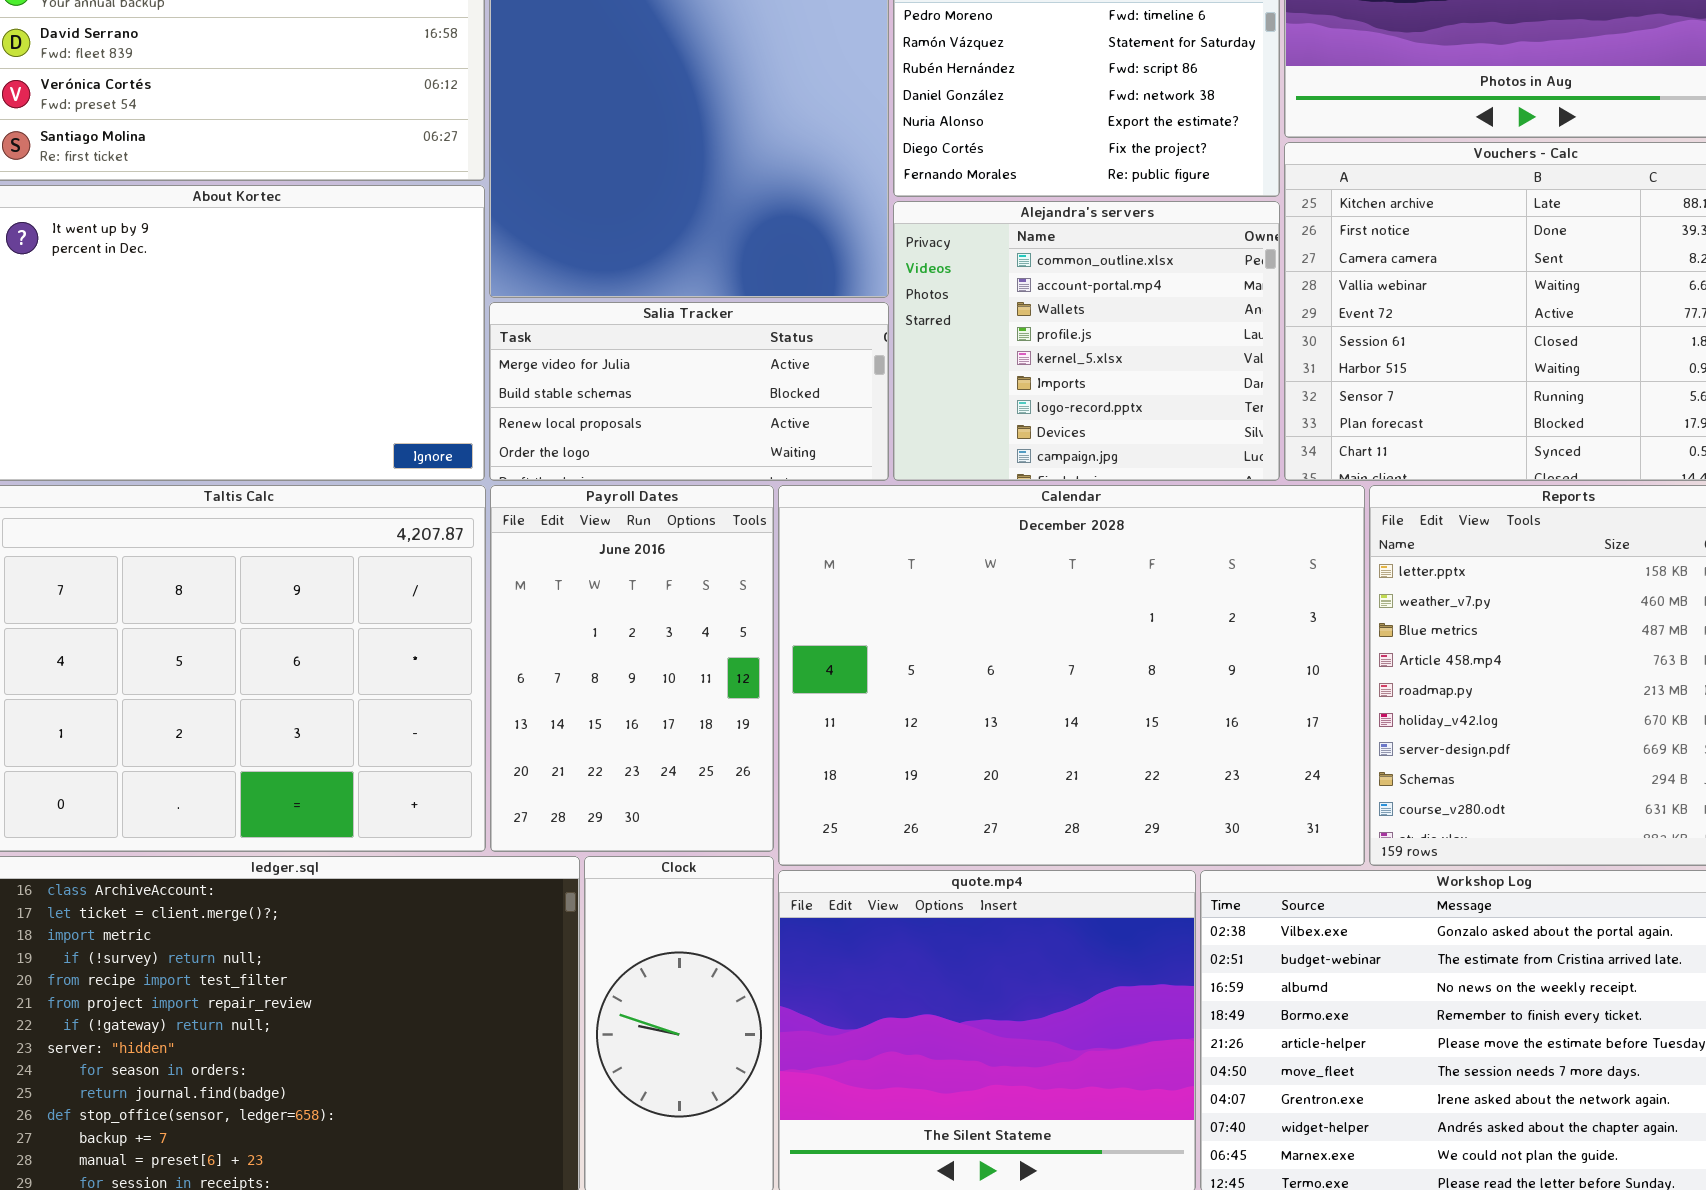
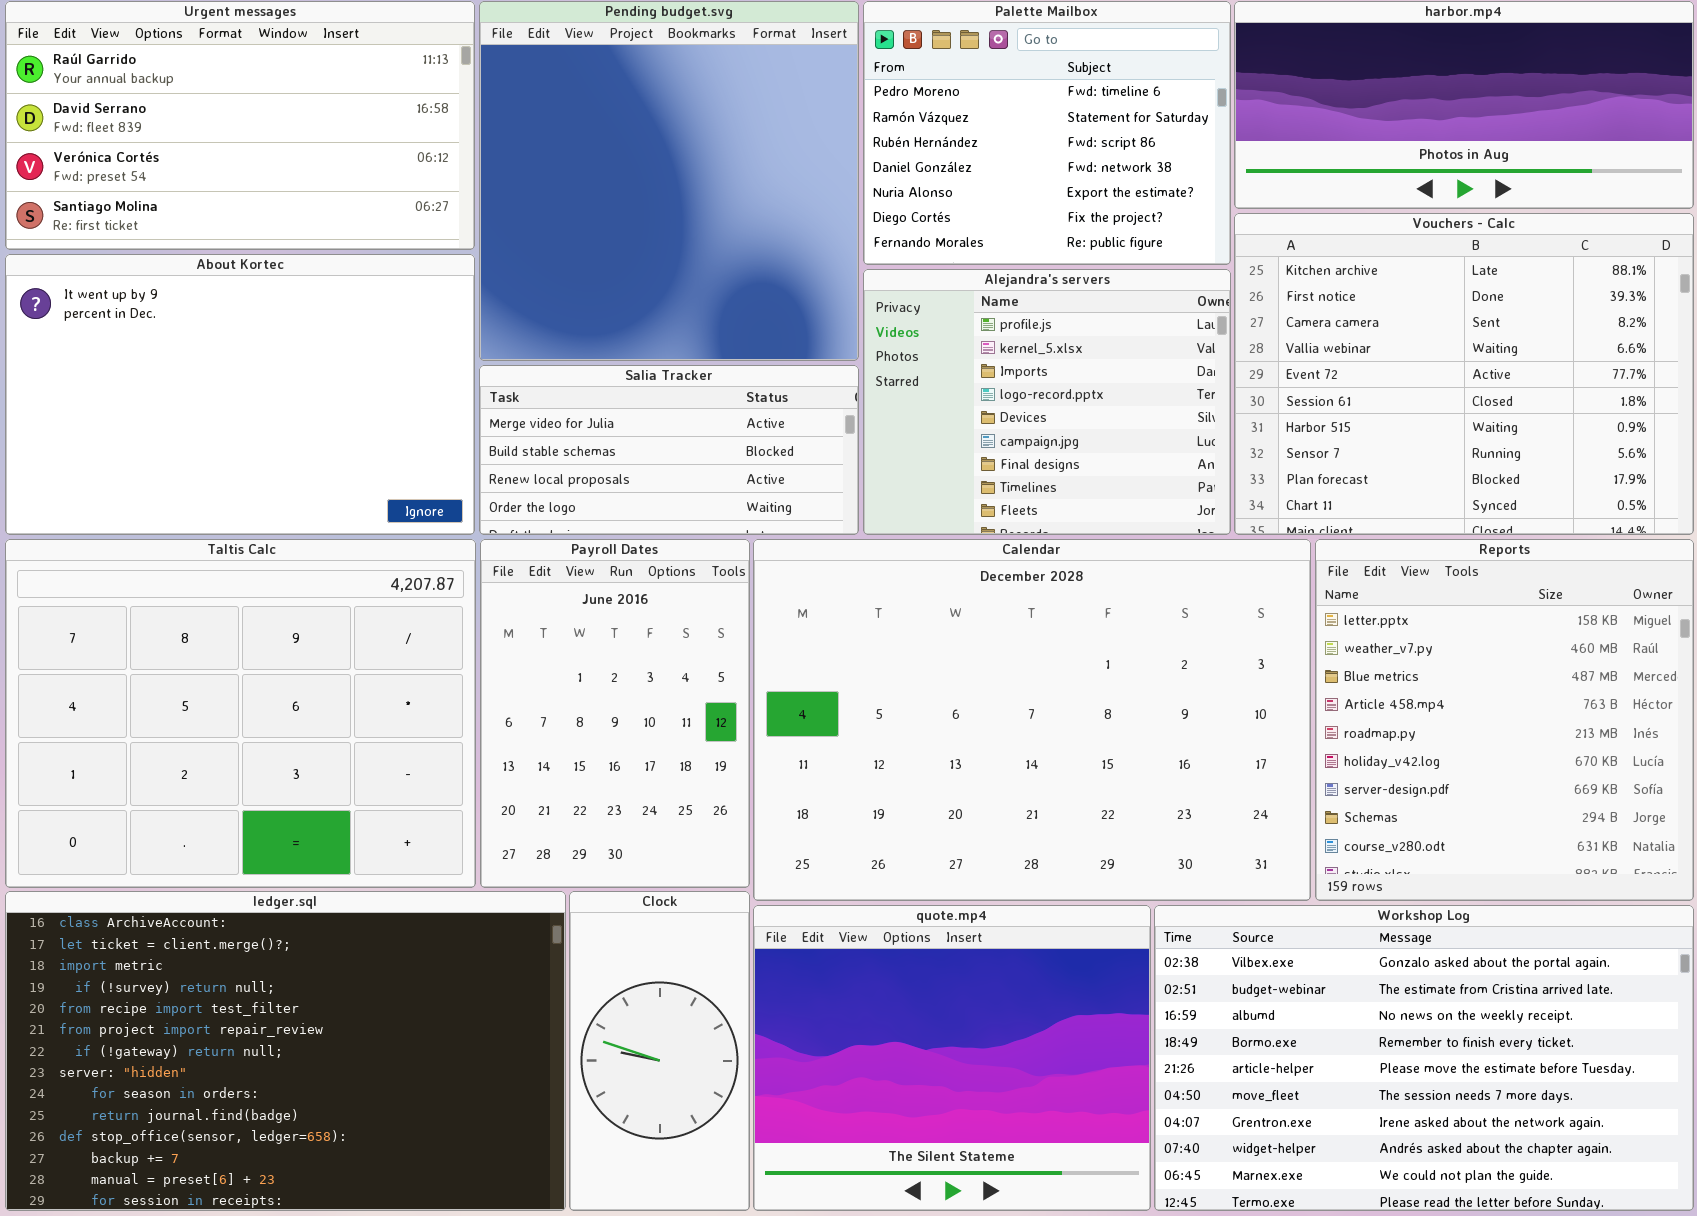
Alejandra's servers: [893,201,1280,481] -> [863,269,1231,535], scrolled down 3 rows

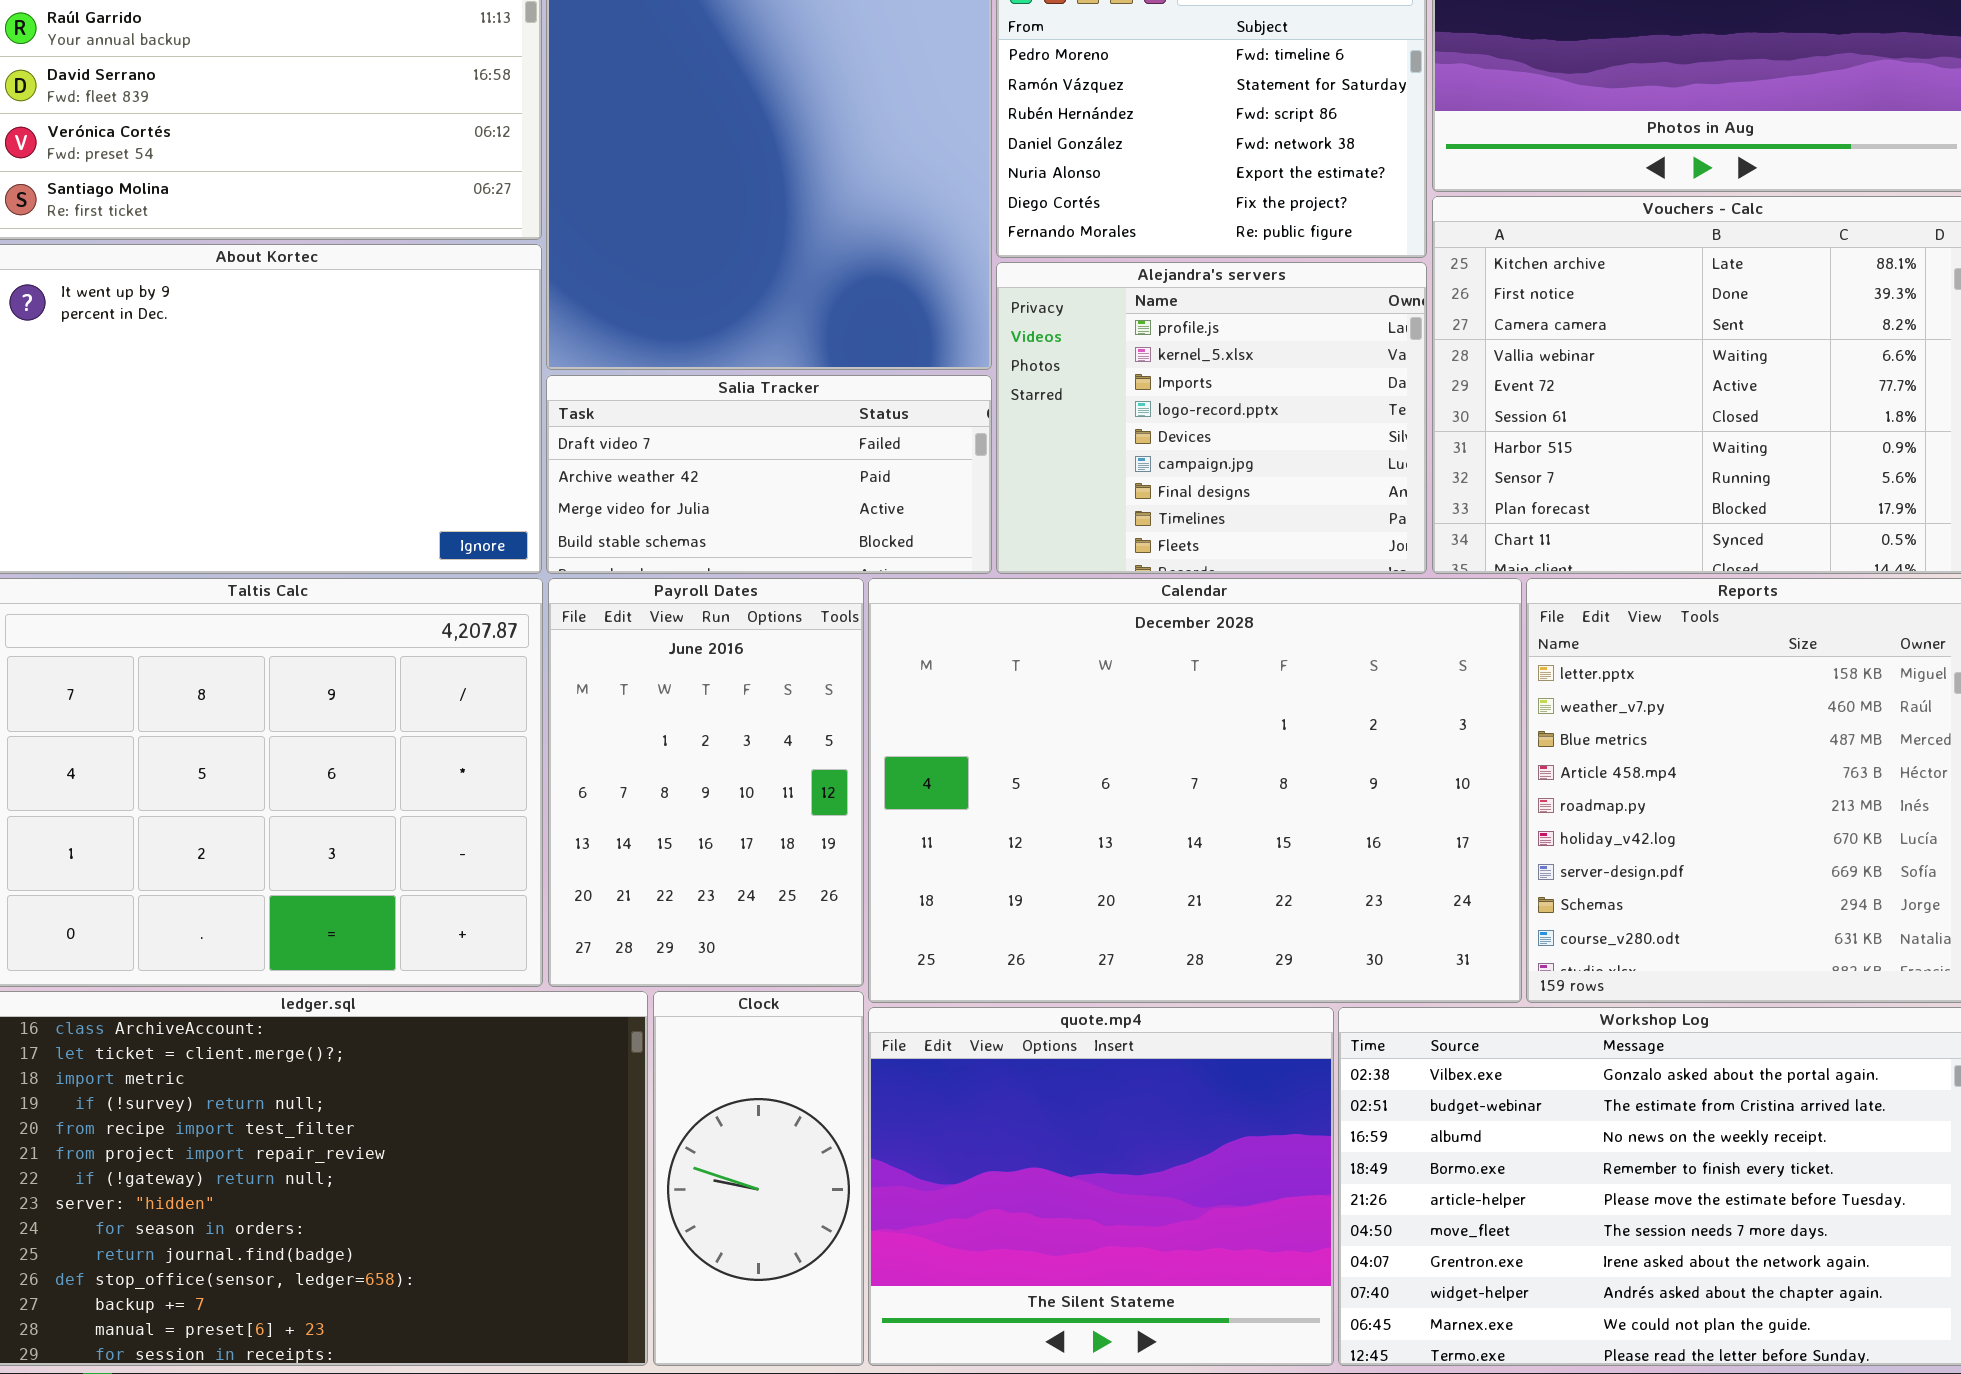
Salia Tracker: [479,365,859,535] -> [546,375,992,574], scrolled up 2 rows

